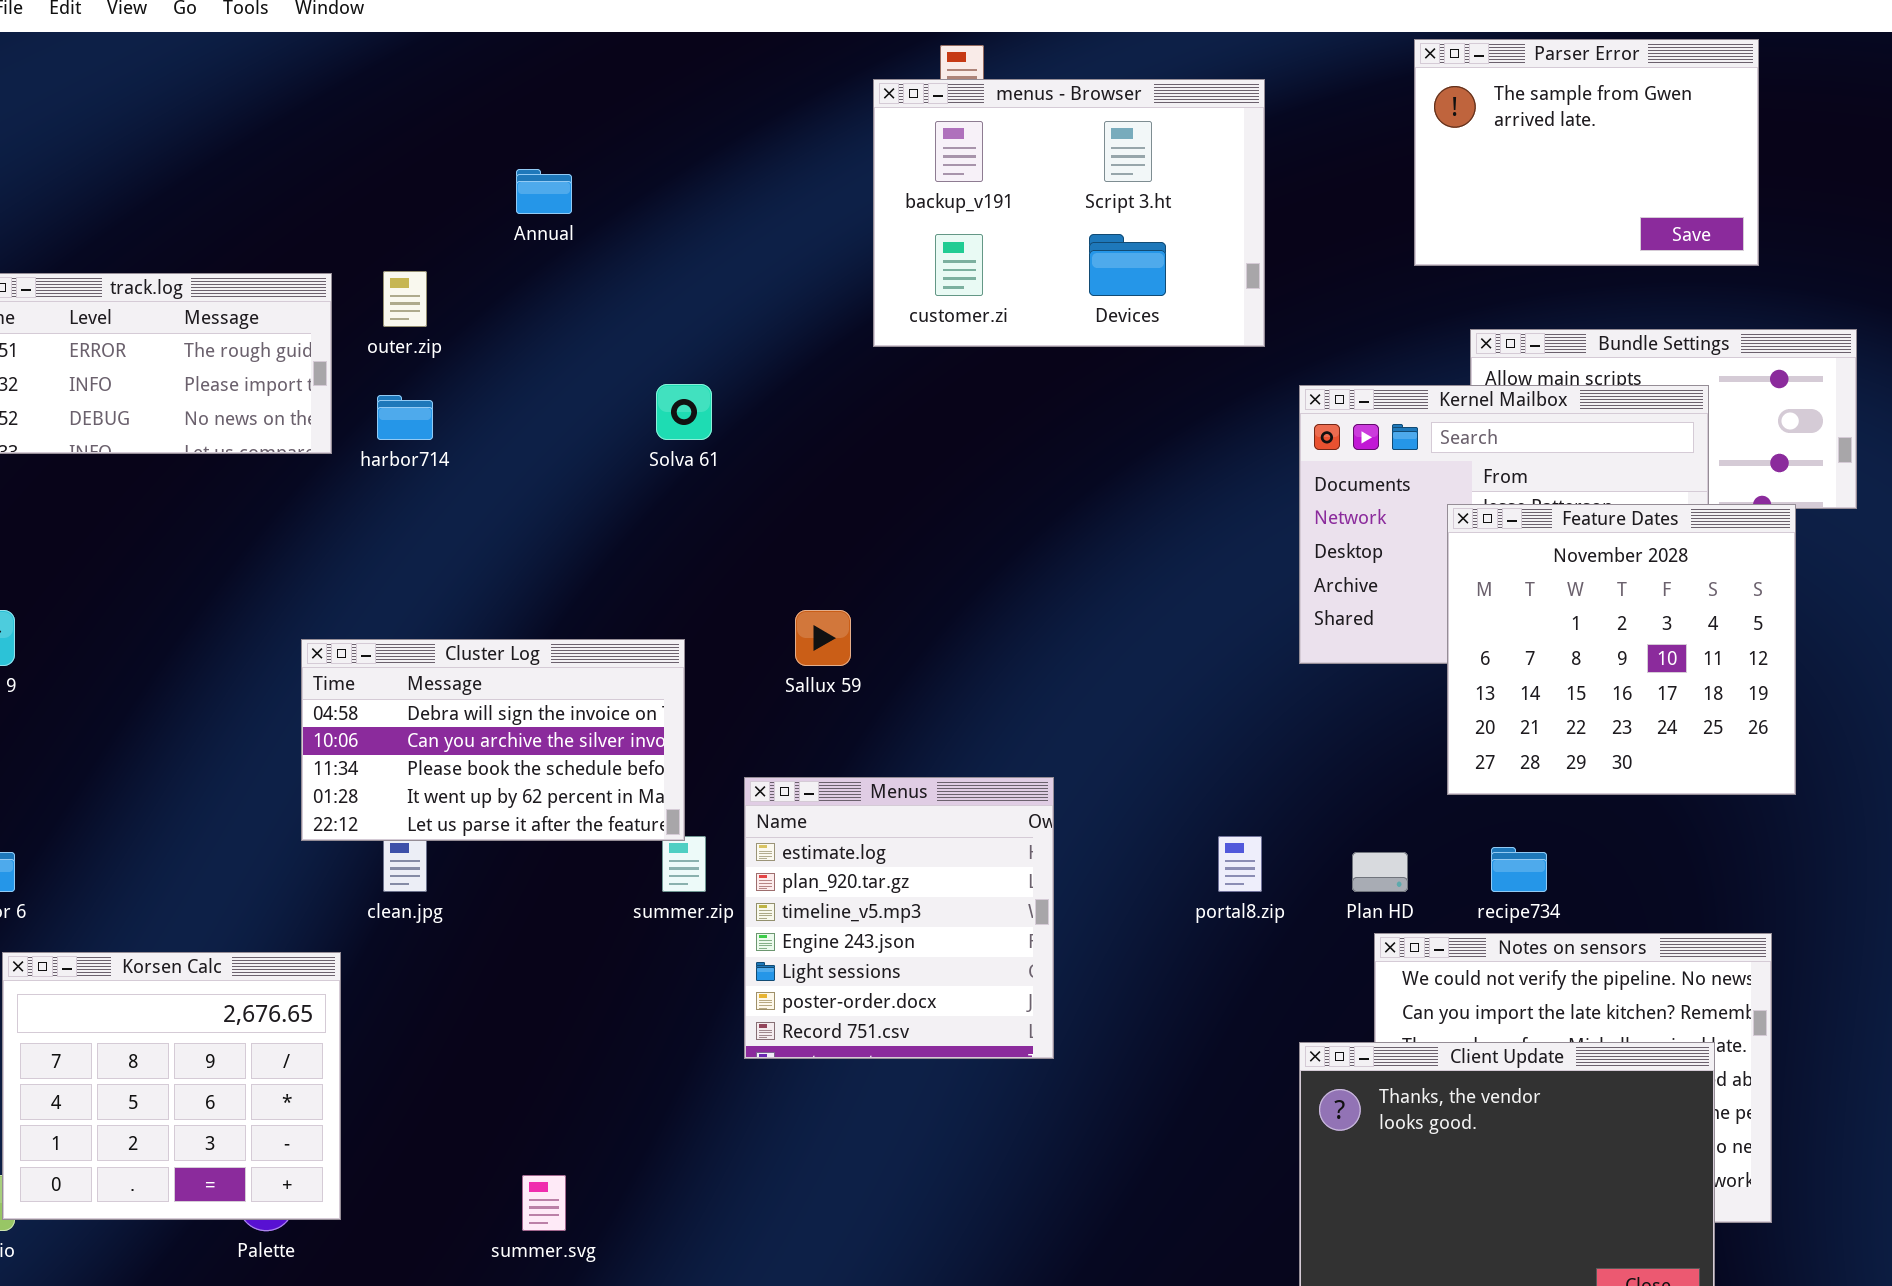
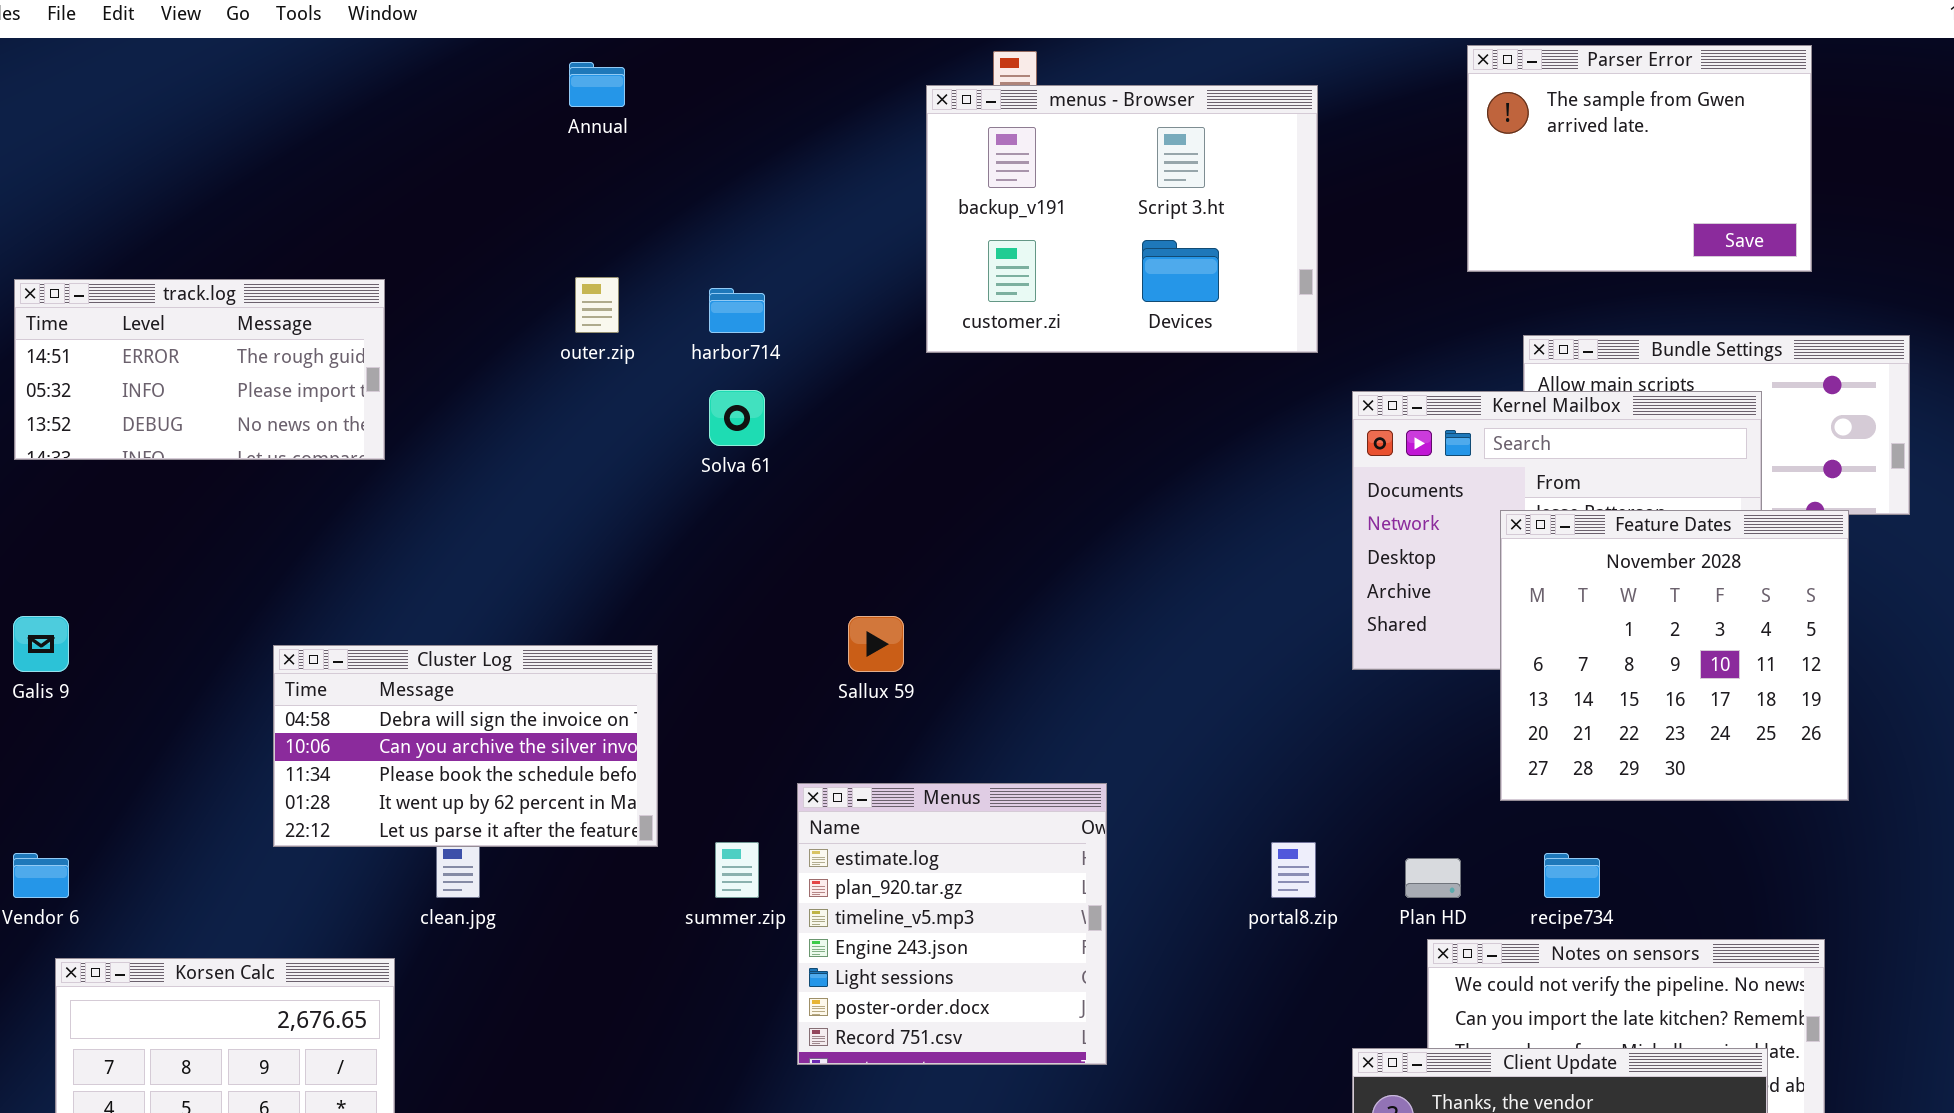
Annual: [516,169,572,214] -> [569,62,625,107], moved
outer.zip: [383,271,427,327] -> [575,277,619,333], moved
harbor714: [377,395,433,440] -> [709,288,765,333], moved
Cluster Log: [301,639,685,841] -> [273,645,658,847], moved

